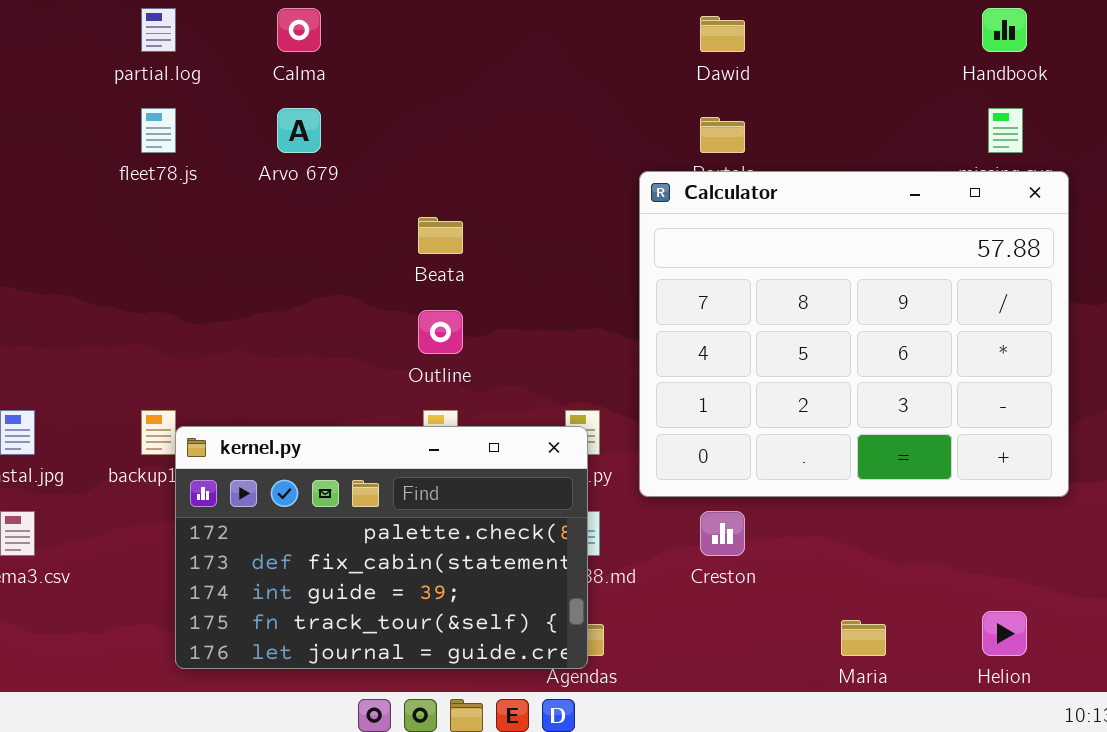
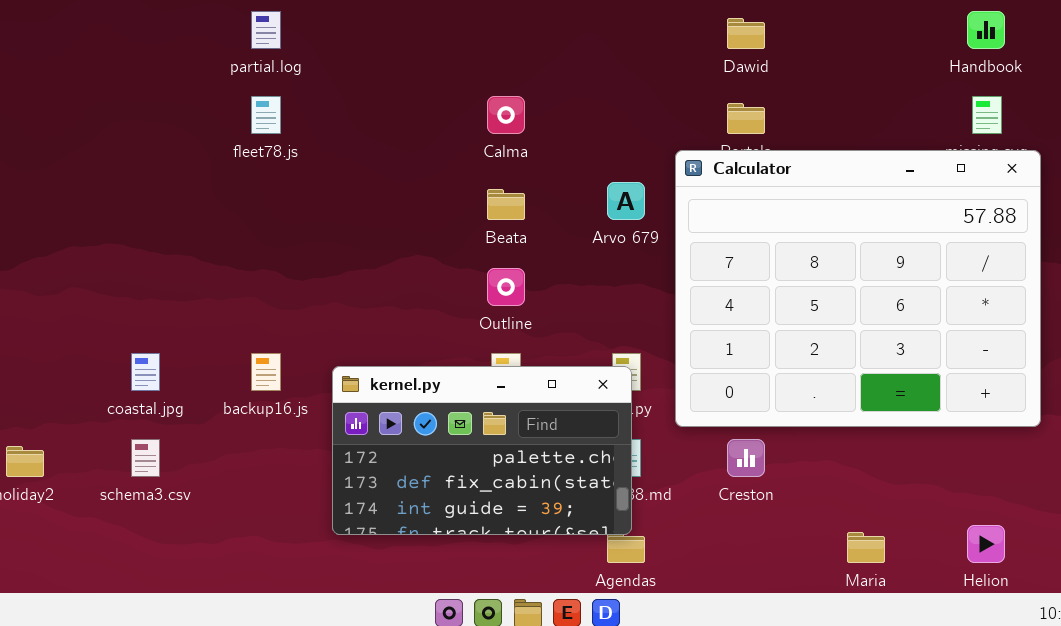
Calma: [277,8,321,52] -> [487,96,525,134], moved
Arvo 679: [277,108,321,153] -> [607,182,645,220], moved
kernel.py: [175,426,588,669] -> [332,366,632,535], resized

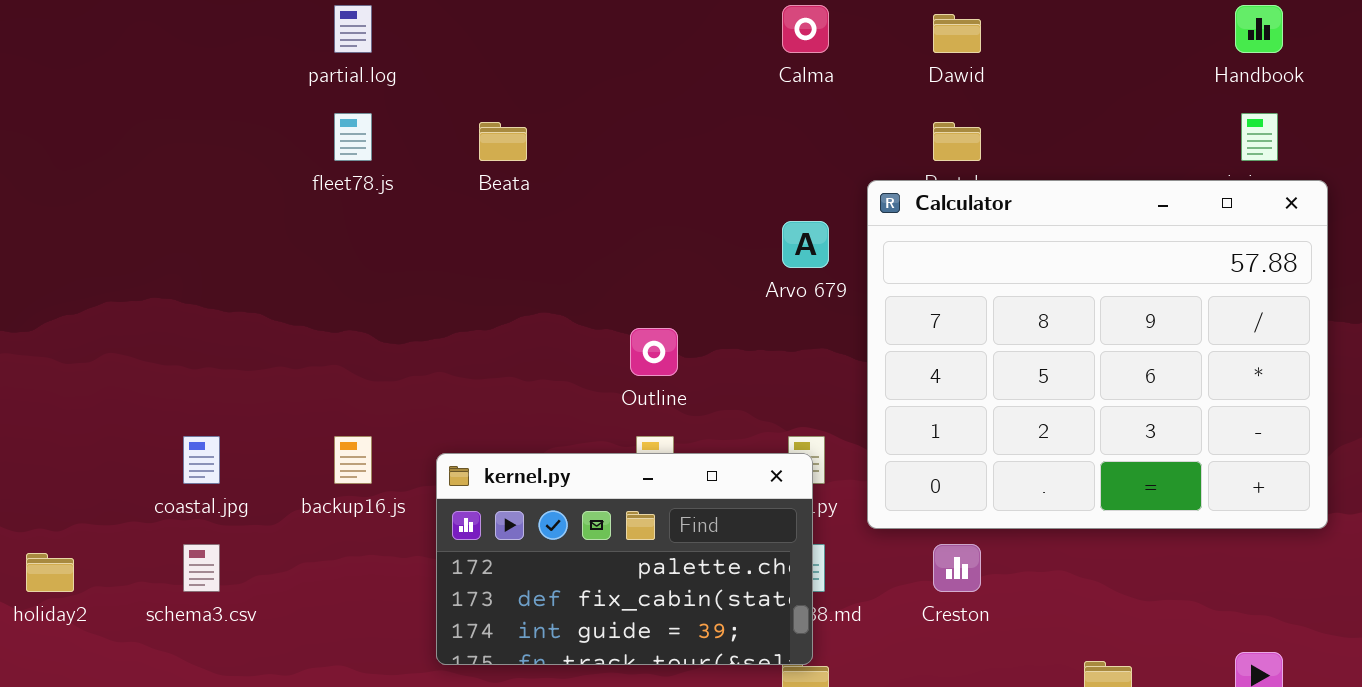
Calma: [487,96,525,134] -> [782,5,829,53], moved
Beata: [487,189,525,220] -> [479,122,527,161], moved

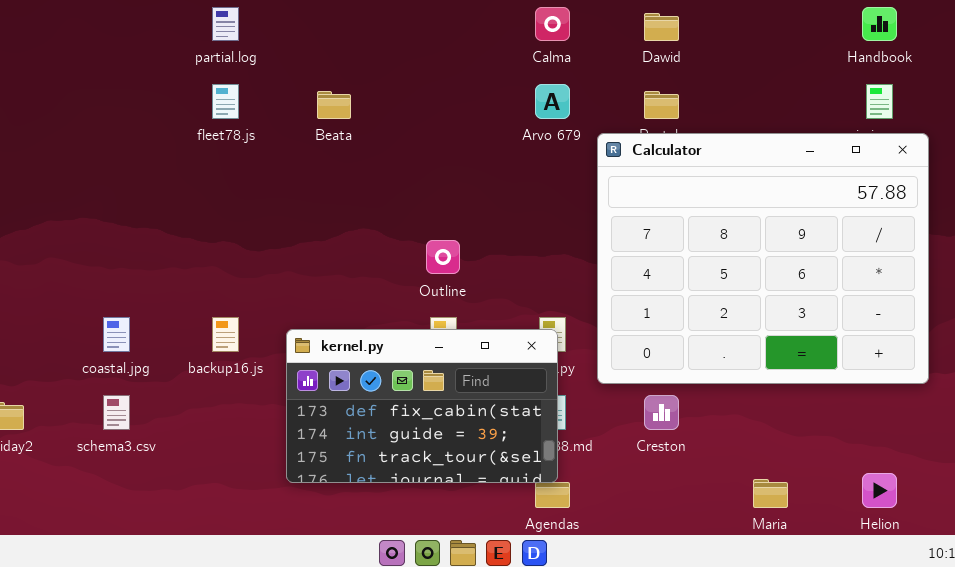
Arvo 679: [782,221,829,268] -> [535,84,570,119], moved
kernel.py: [436,453,813,665] -> [286,329,558,483], scrolled down 1 row

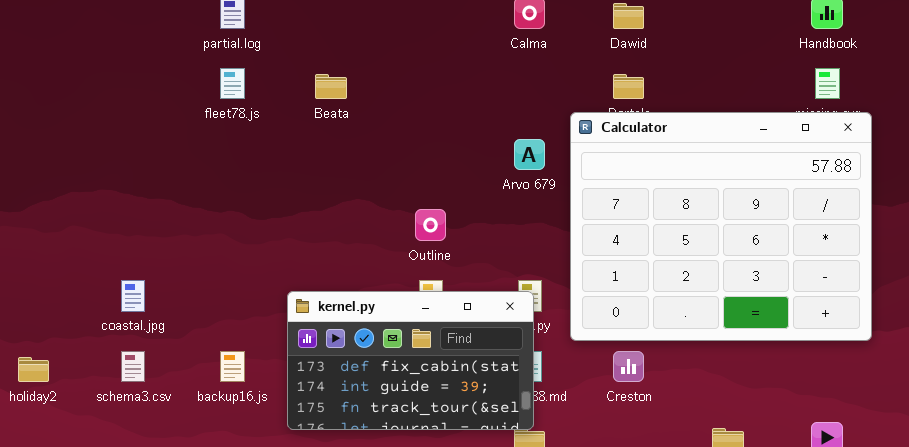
Arvo 679: [535,84,570,119] -> [514,139,545,170], moved
backup16.js: [212,317,239,352] -> [220,351,245,382], moved

